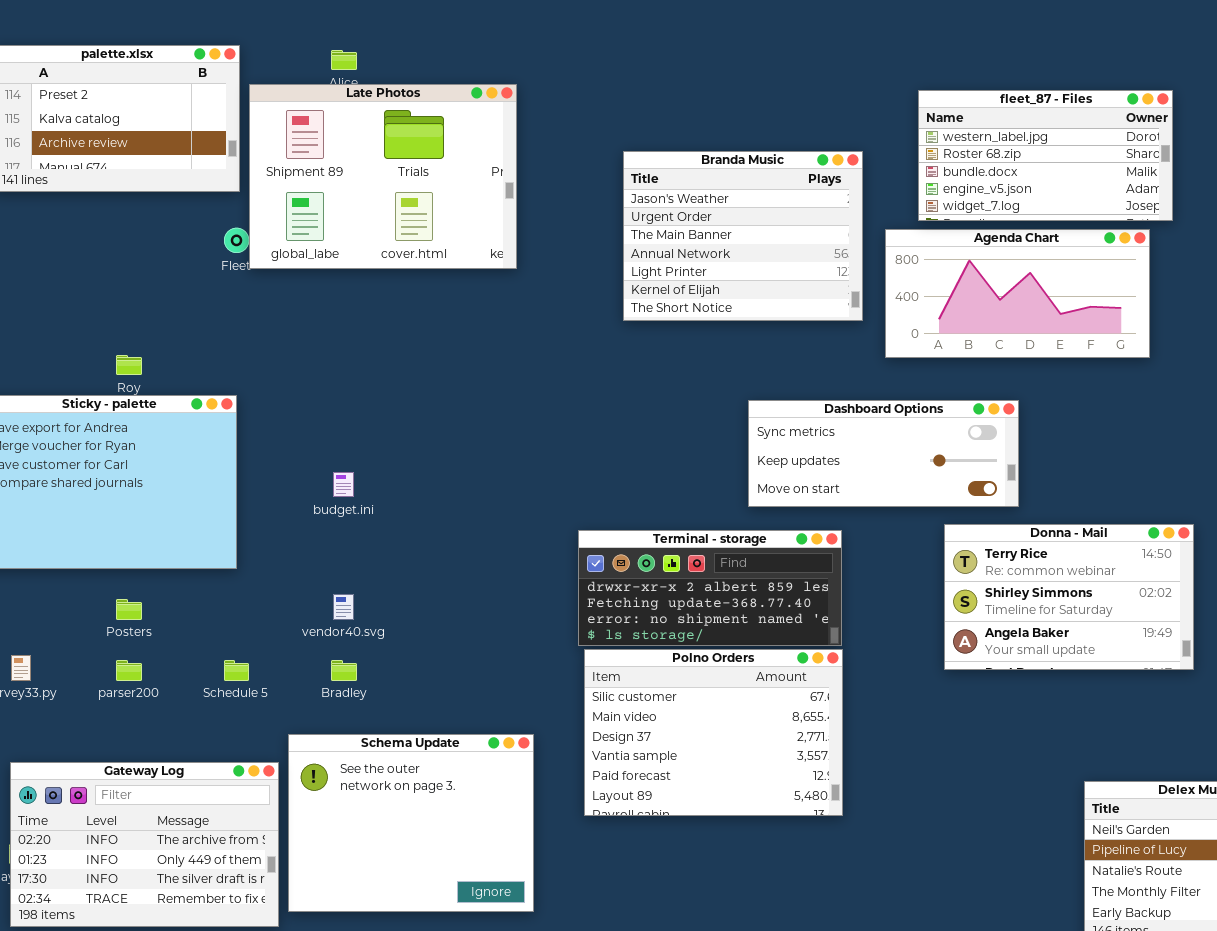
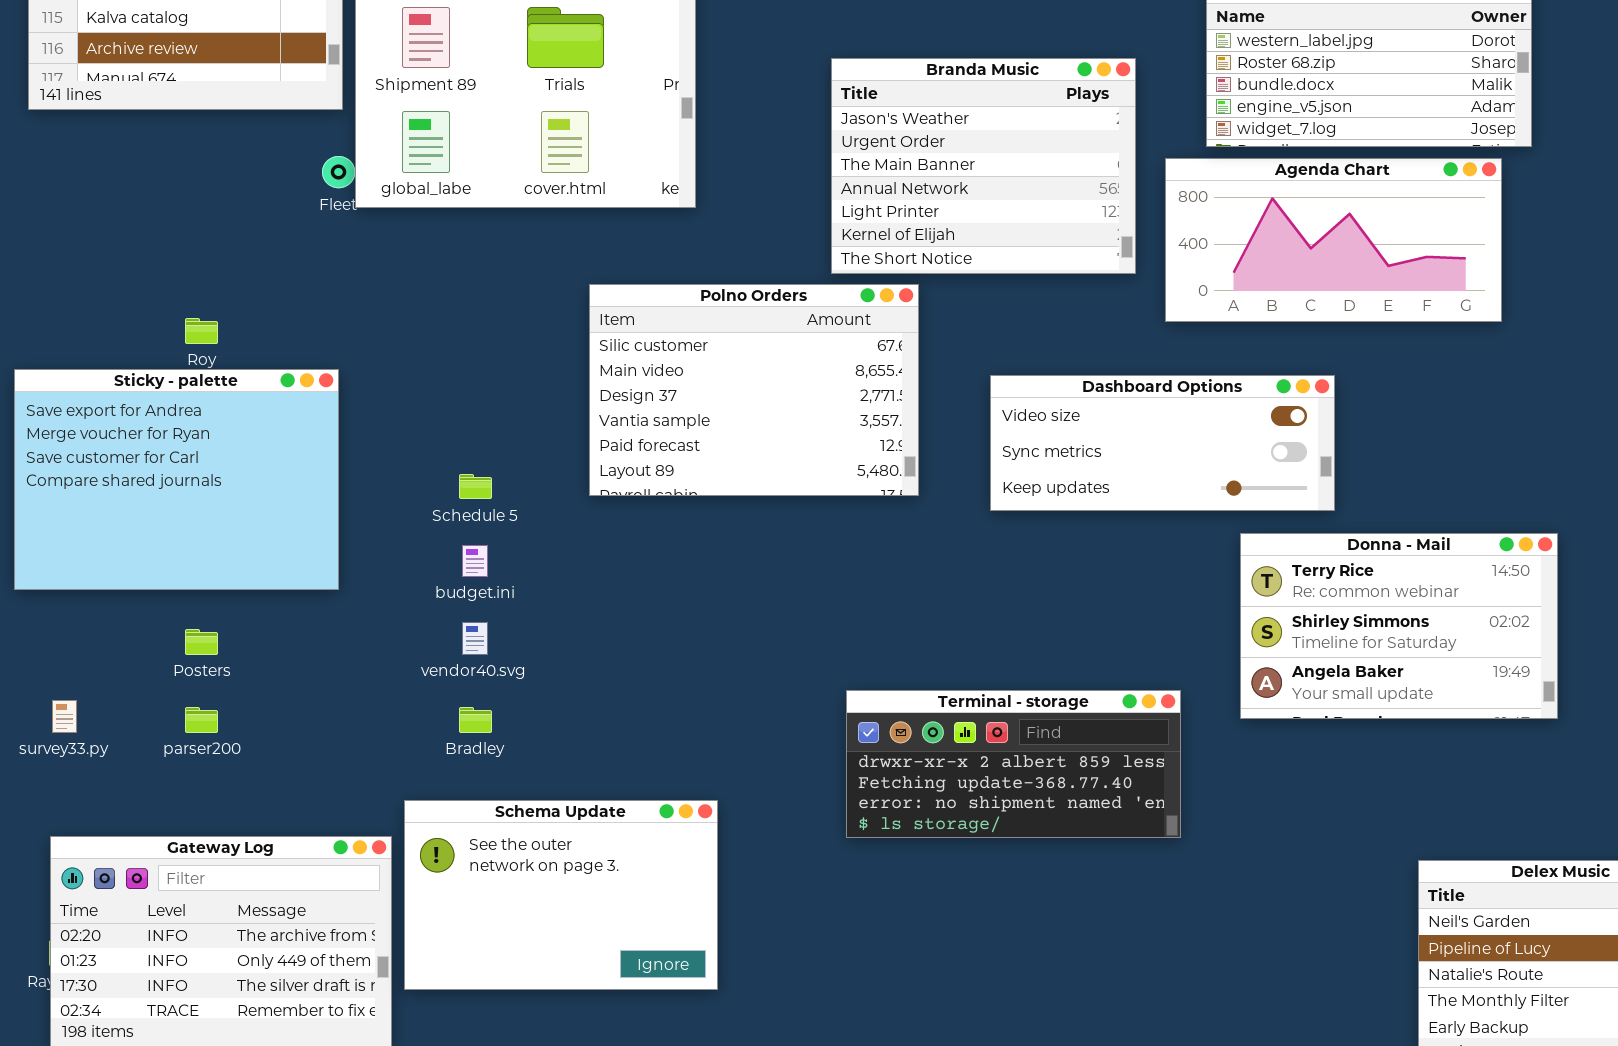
Dashboard Options: [748,400,1019,507] -> [990,375,1335,511], scrolled up 1 row
budget.ini: [333,472,354,497] -> [462,545,488,577], moved
Terminal - storage: [578,530,842,646] -> [846,690,1181,838], moved
Polno Orders: [584,649,843,816] -> [589,284,919,496], moved
Schedule 5: [224,660,249,681] -> [459,474,492,499], moved
Schema Update: [288,734,534,912] -> [404,800,718,990], resized

